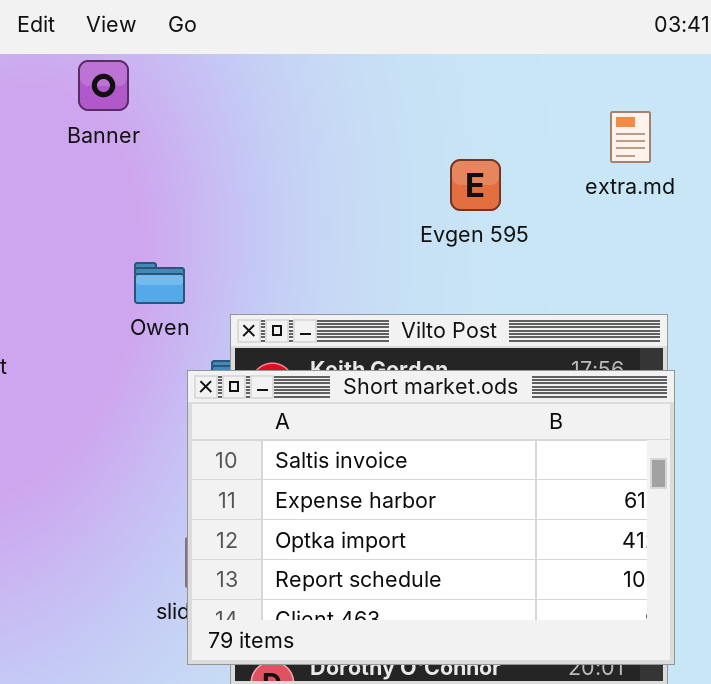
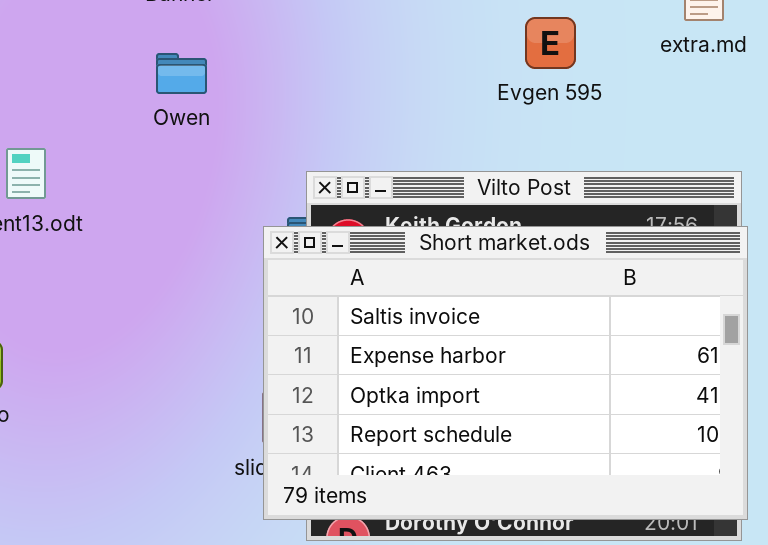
Owen: [134,262,185,304] -> [156,53,207,94], moved

